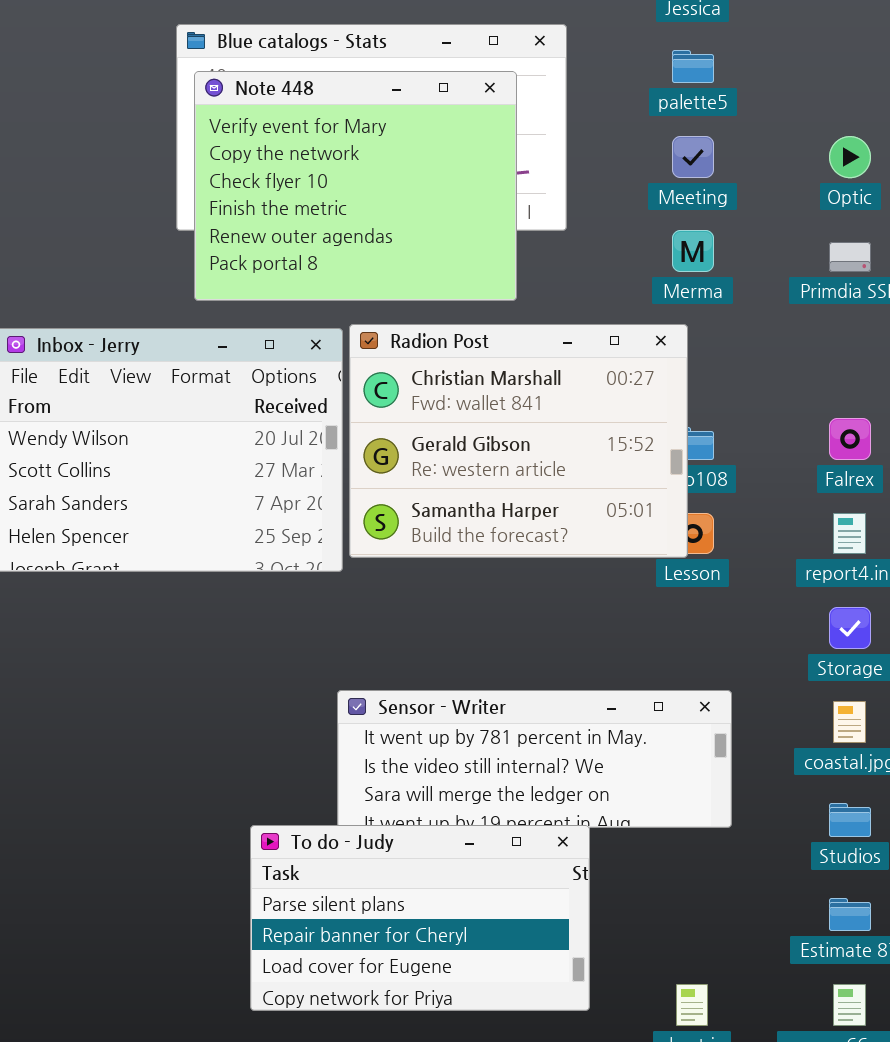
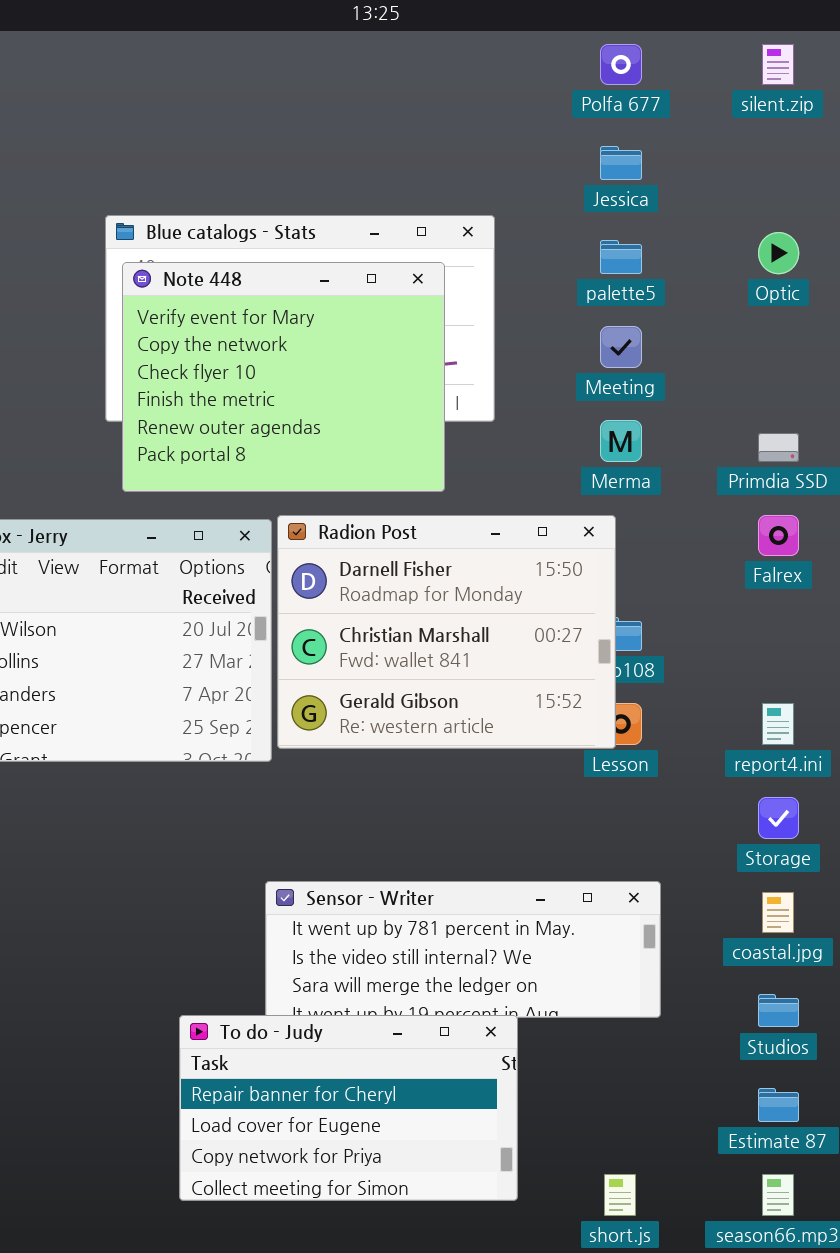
Optic: [829,136,871,178] -> [758,232,799,274], moved
Radion Post: [349,324,688,558] -> [277,515,616,749], scrolled up 1 row
Falrex: [829,418,871,460] -> [758,515,799,556], moved
To do - Judy: [250,825,590,1011] -> [179,1015,518,1201], scrolled down 1 row

